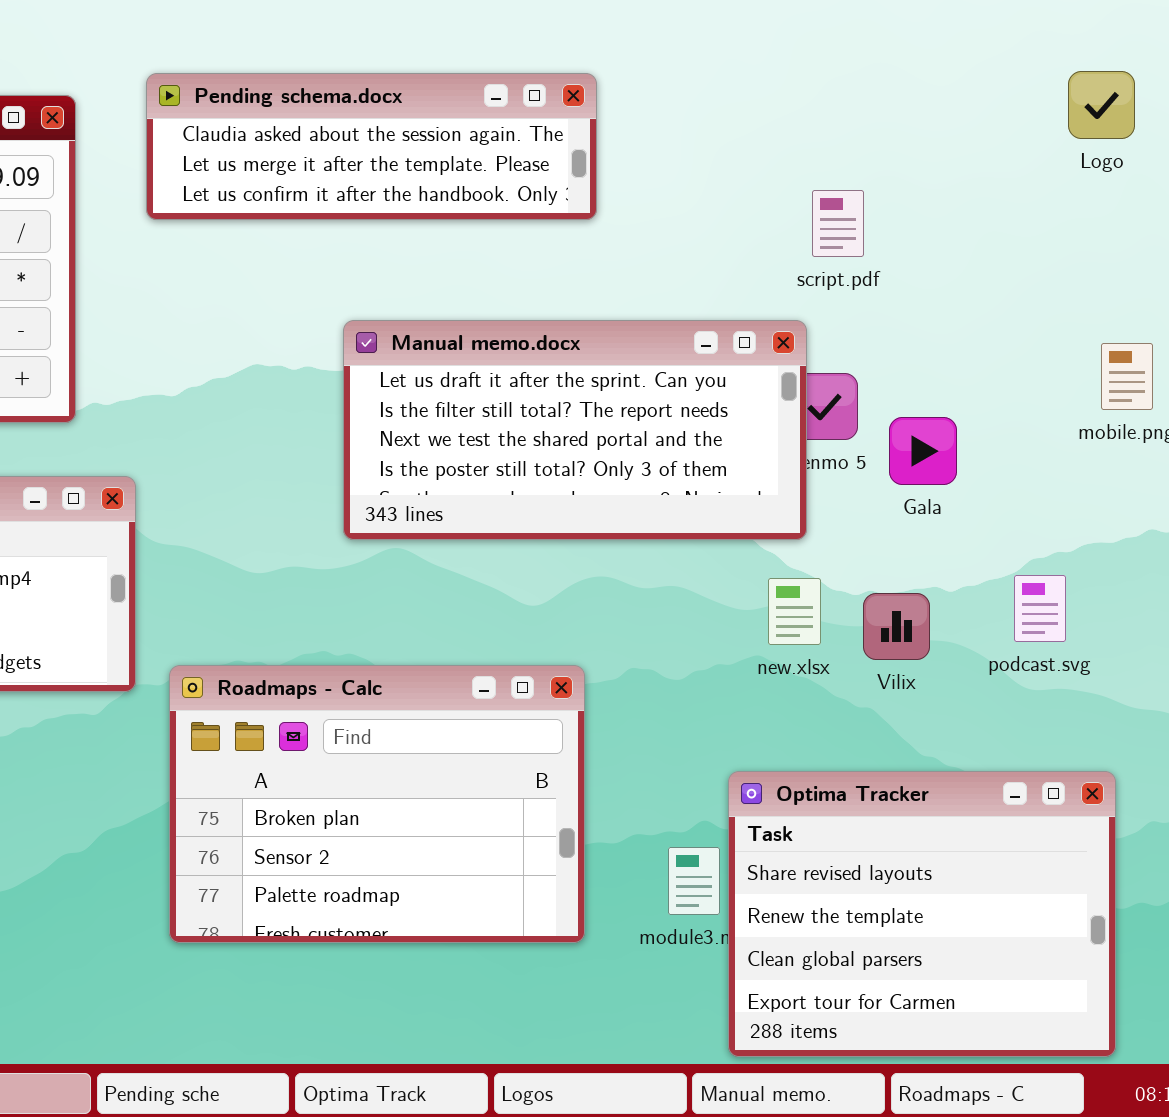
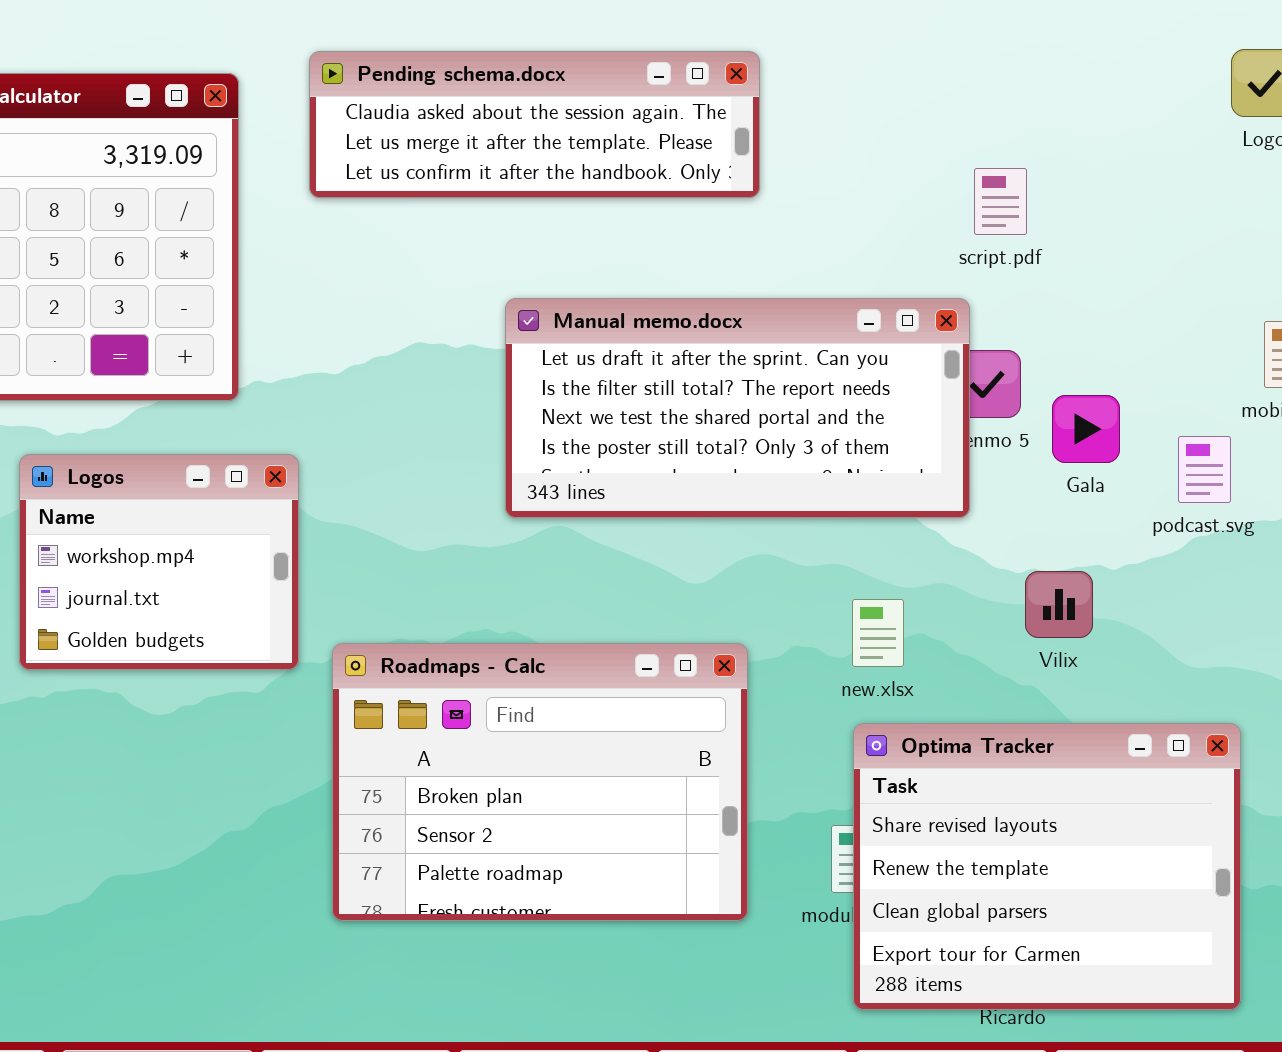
podcast.svg: [1014,575,1066,642] -> [1178,436,1231,503], moved
new.xlsx: [768,578,821,645] -> [852,599,904,667], moved
Optima Tracker: [728,771,1116,1057] -> [853,723,1241,1010], moved

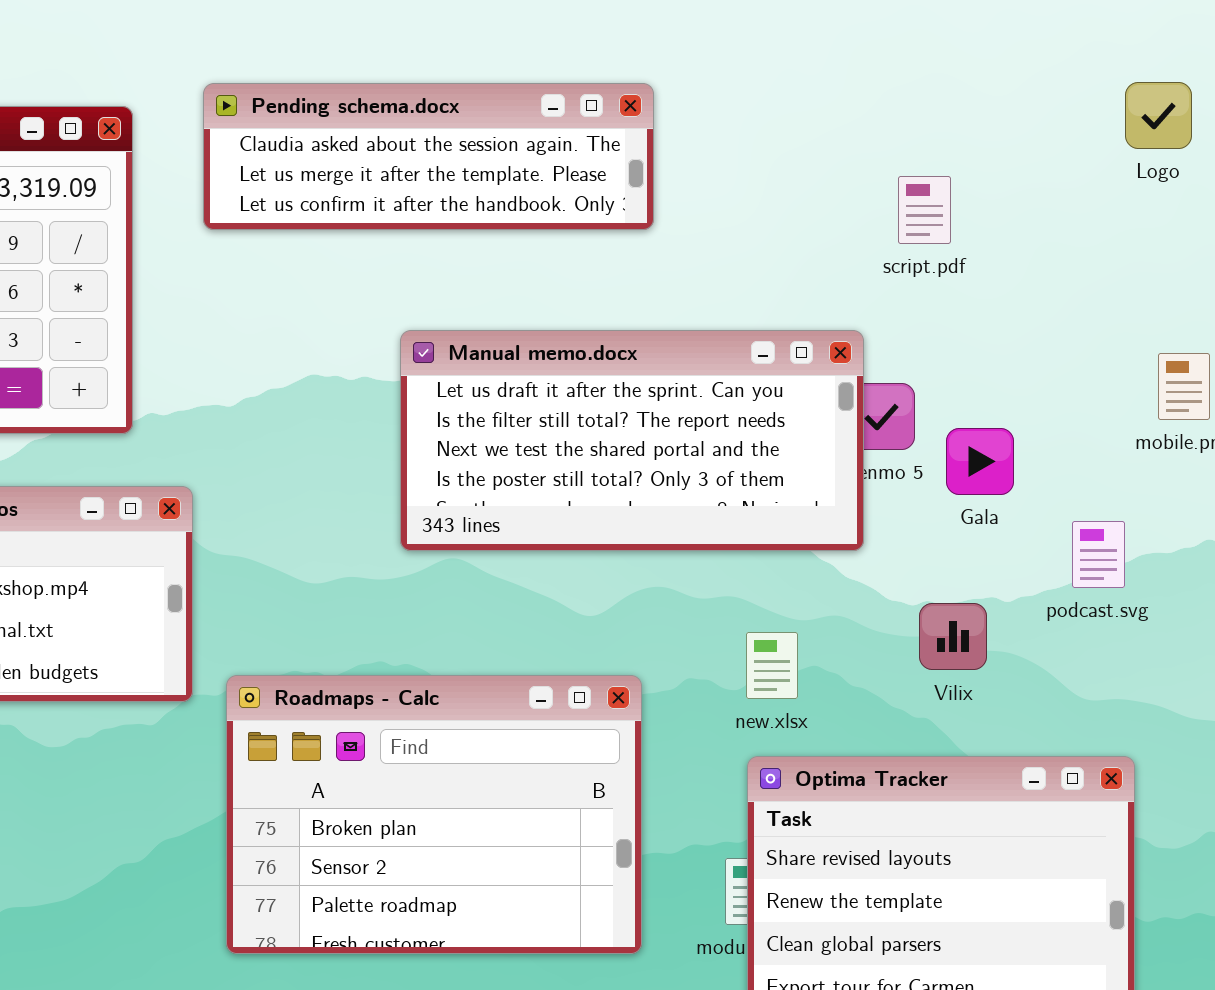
script.pdf: [974,168,1027,235] -> [898,176,951,244], moved
podcast.svg: [1178,436,1231,503] -> [1072,521,1125,588], moved

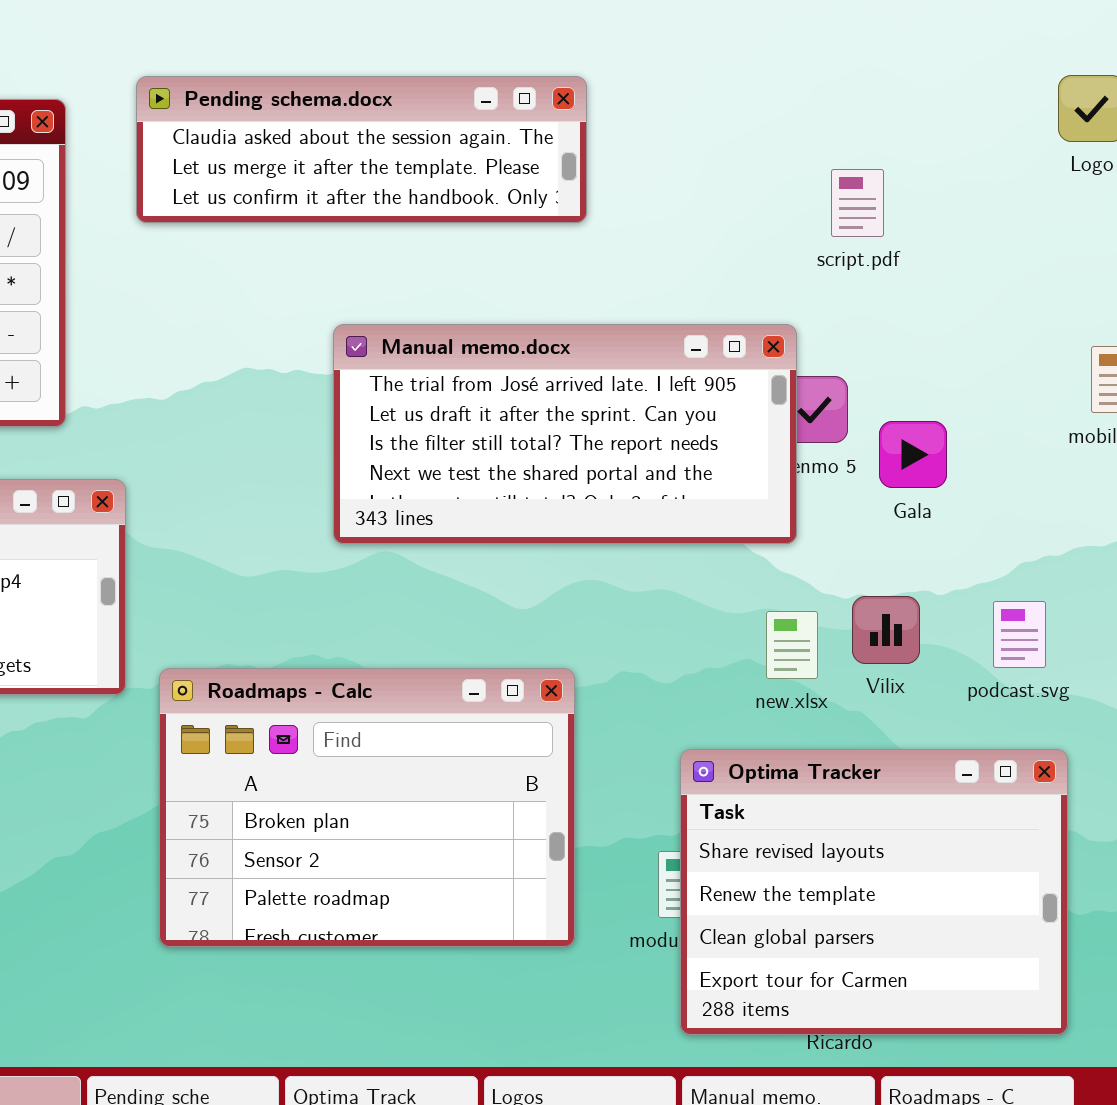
Manual memo.docx: [400,330,864,551] -> [333,324,797,544], scrolled up 1 row
podcast.svg: [1072,521,1125,588] -> [993,601,1046,668], moved
new.xlsx: [746,632,798,699] -> [766,611,818,679], moved

